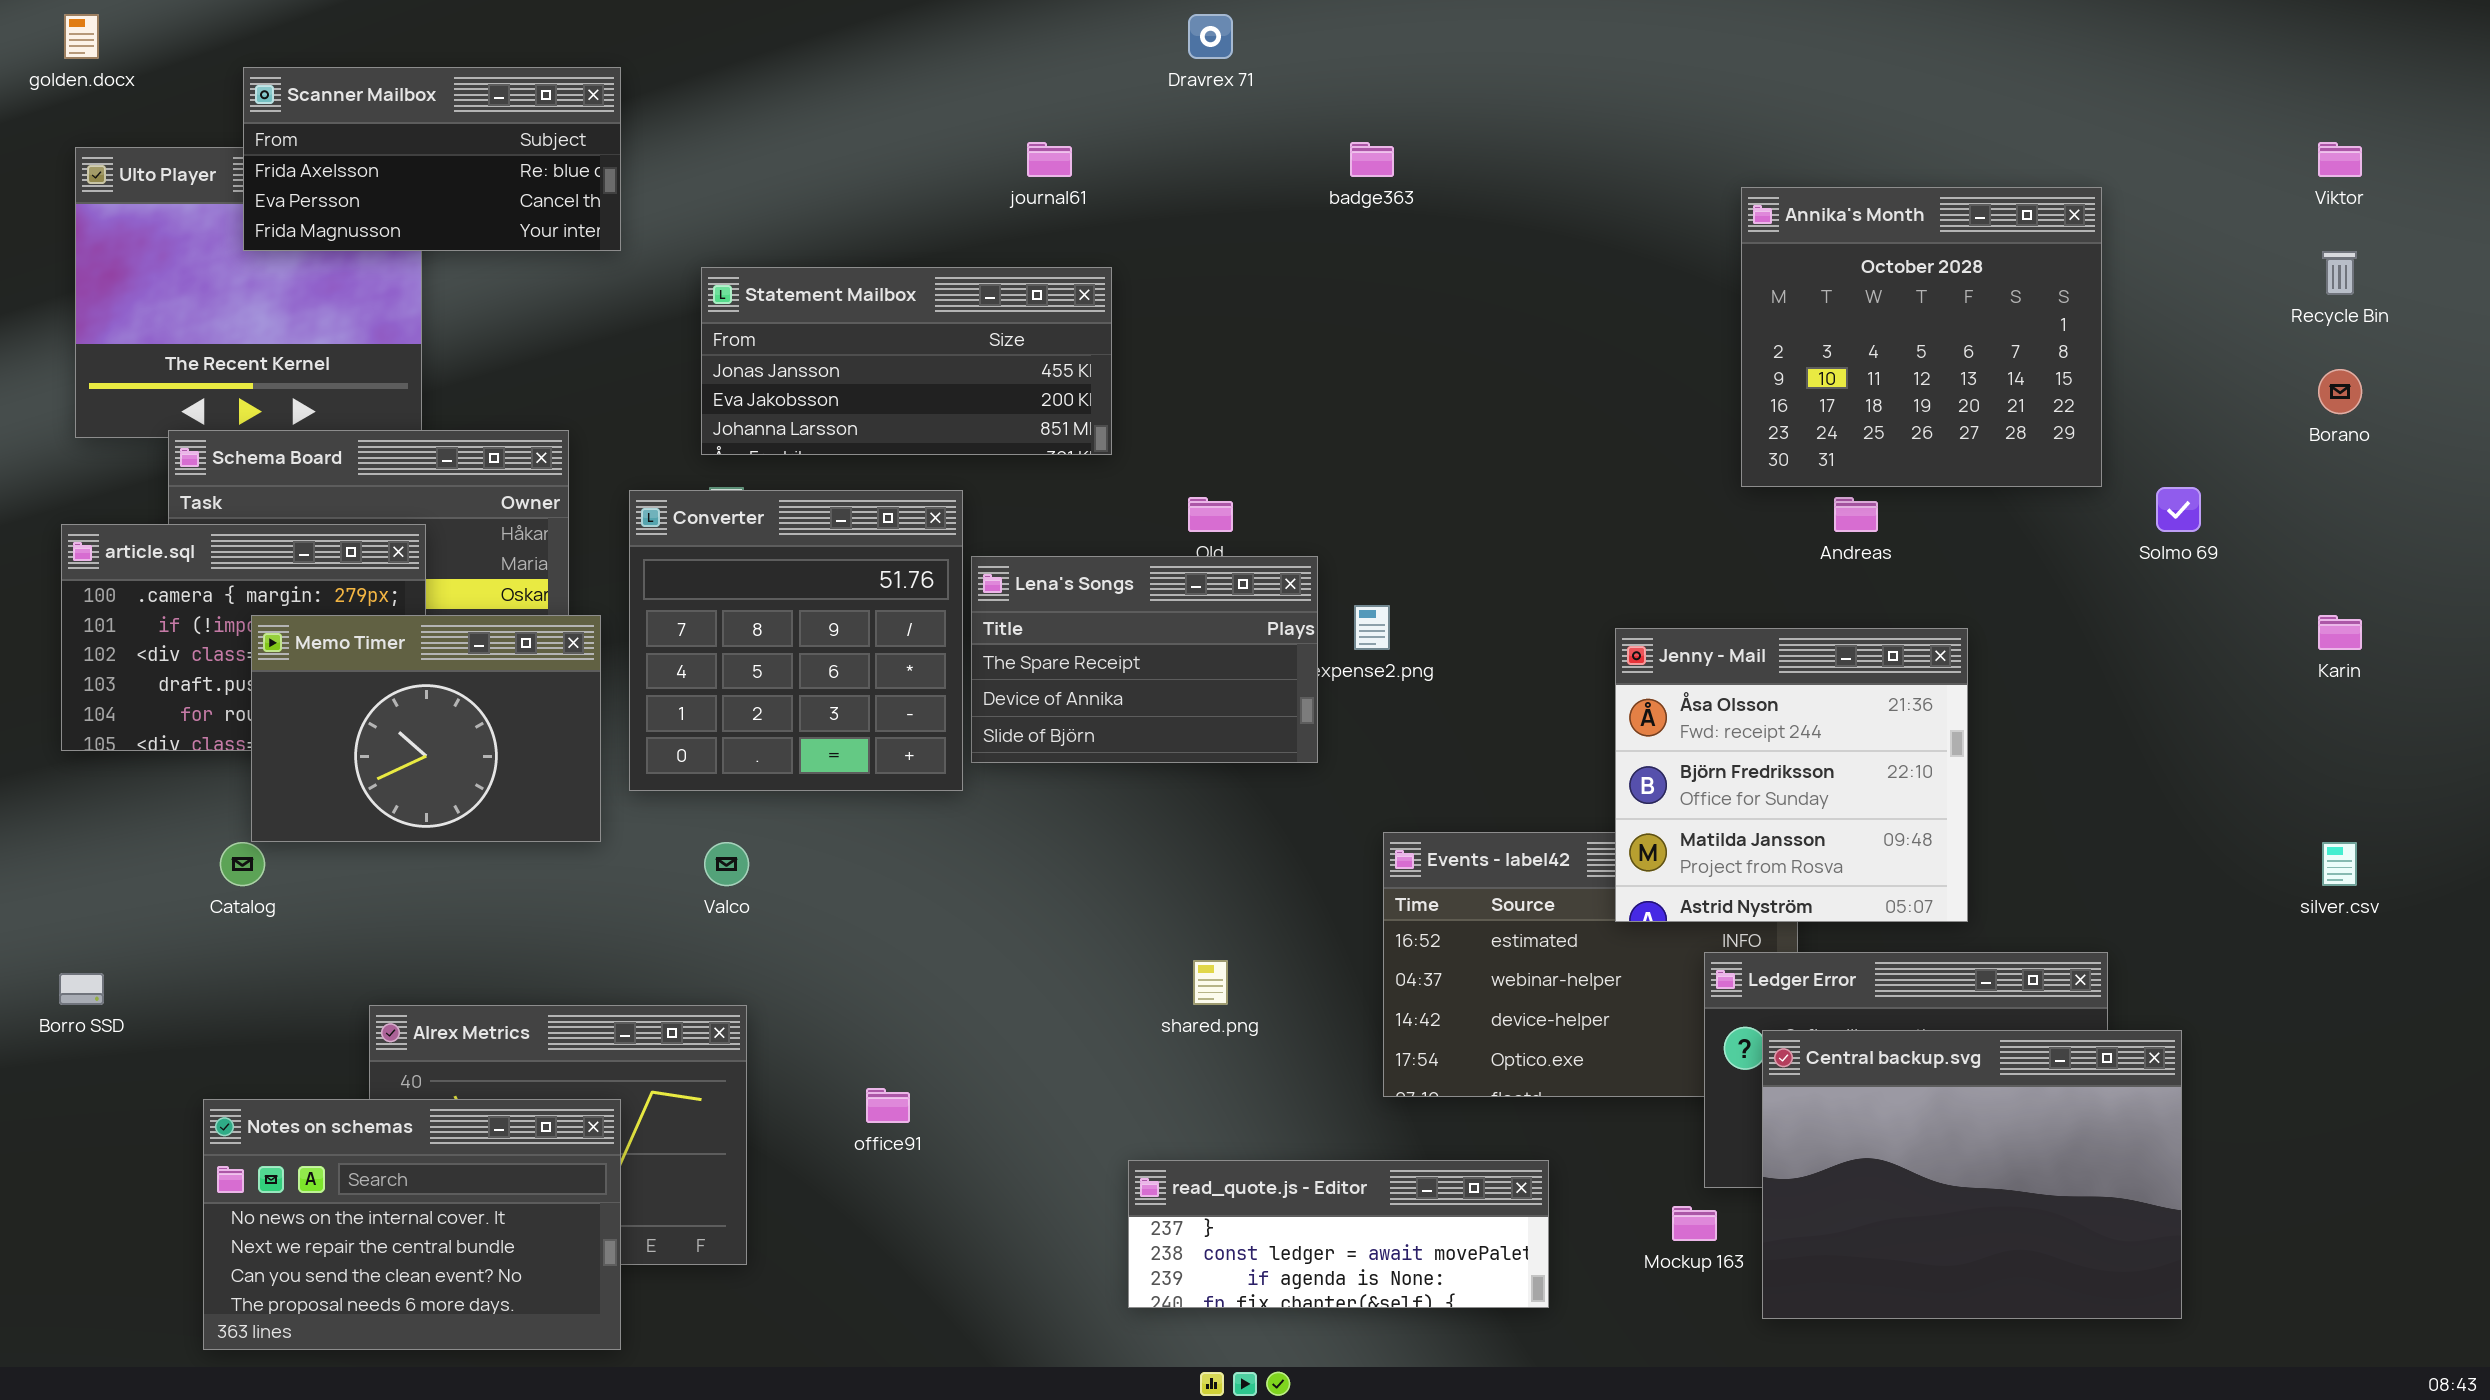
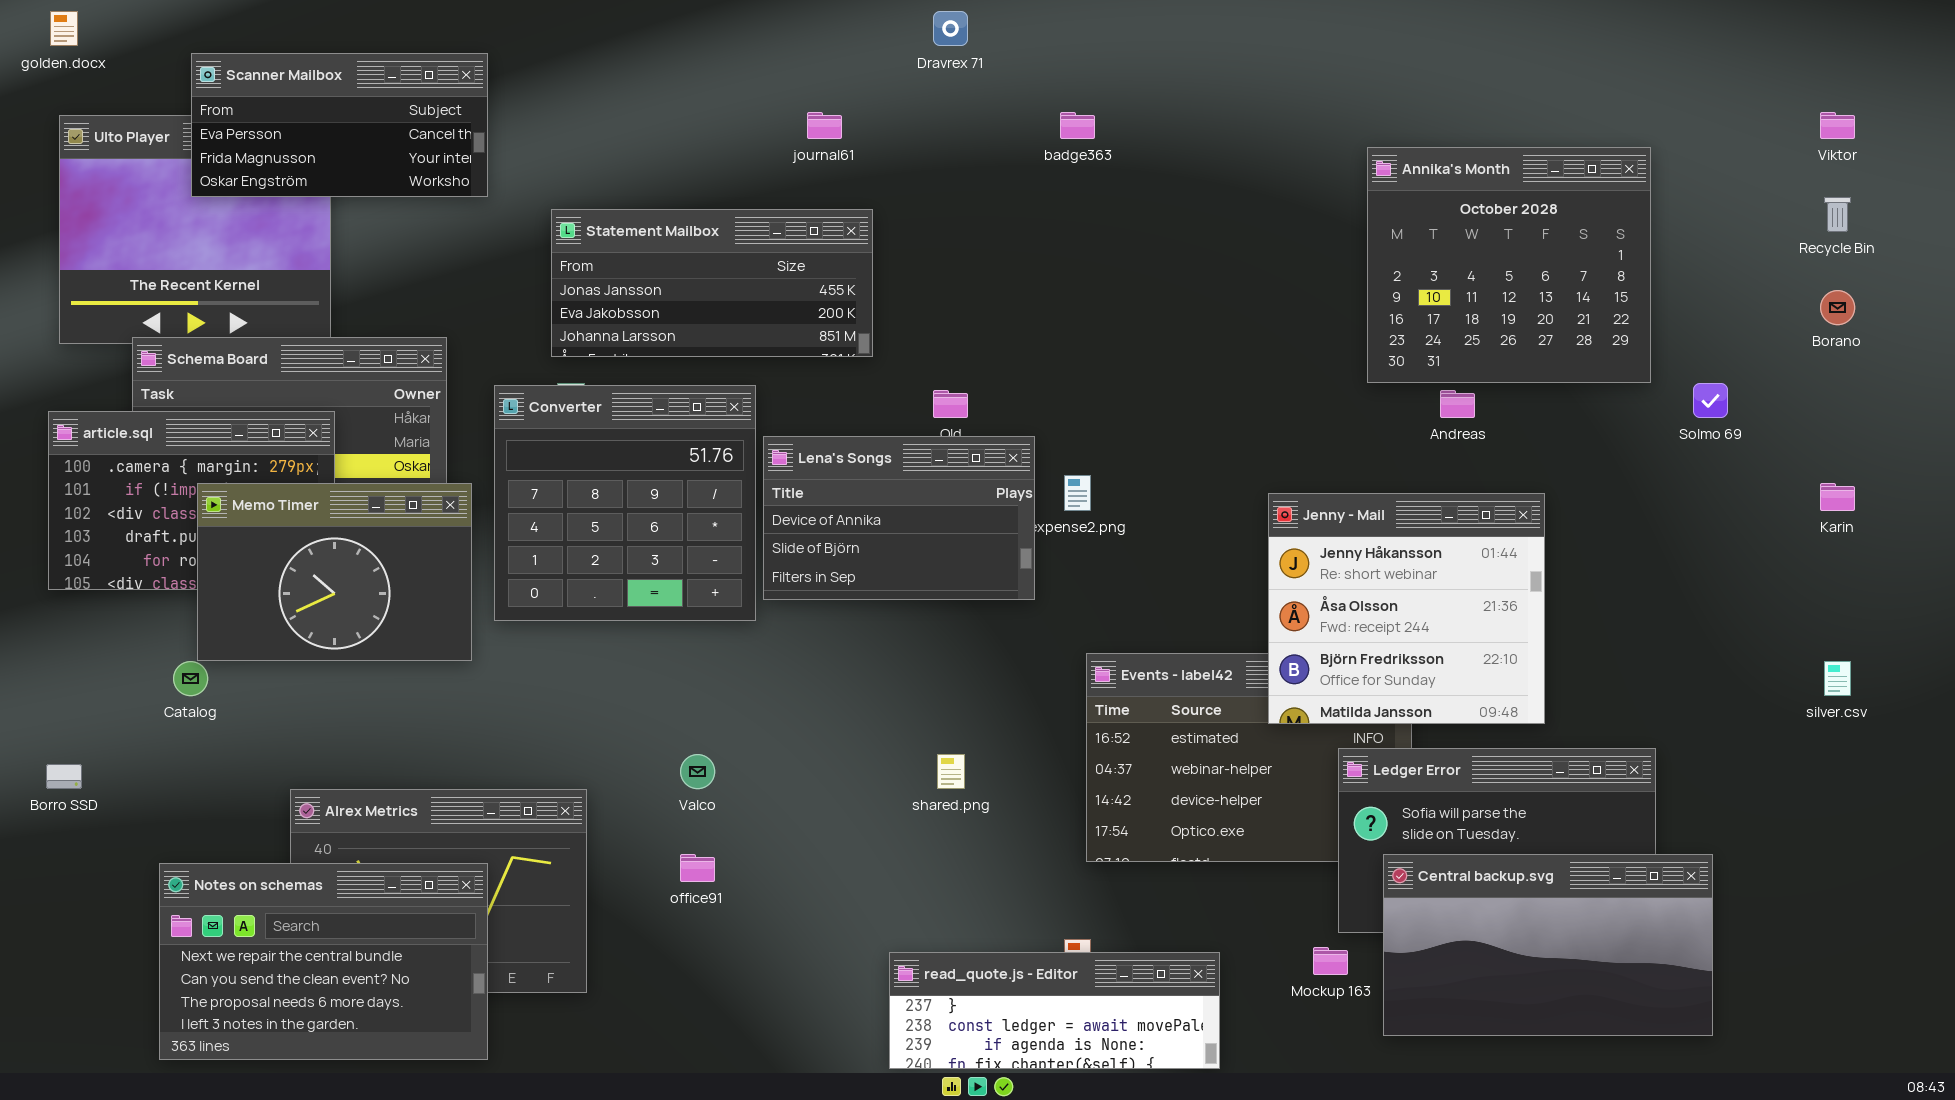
Scanner Mailbox: [243,67,621,251] -> [191,53,488,197], scrolled down 1 row
Lena's Songs: [971,556,1318,763] -> [763,436,1035,600], scrolled down 1 row
Jenny - Mail: [1615,628,1968,922] -> [1268,493,1545,724], scrolled up 1 row
Valco: [704,842,749,886] -> [680,754,715,789], moved
Central backup.svg: [1762,1030,2182,1319] -> [1383,854,1713,1036], resized
Notes on schemas: [203,1099,621,1350] -> [159,863,488,1060], scrolled down 1 row
read_quote.js - Editor: [1128,1160,1549,1308] -> [889,952,1220,1069], moved

